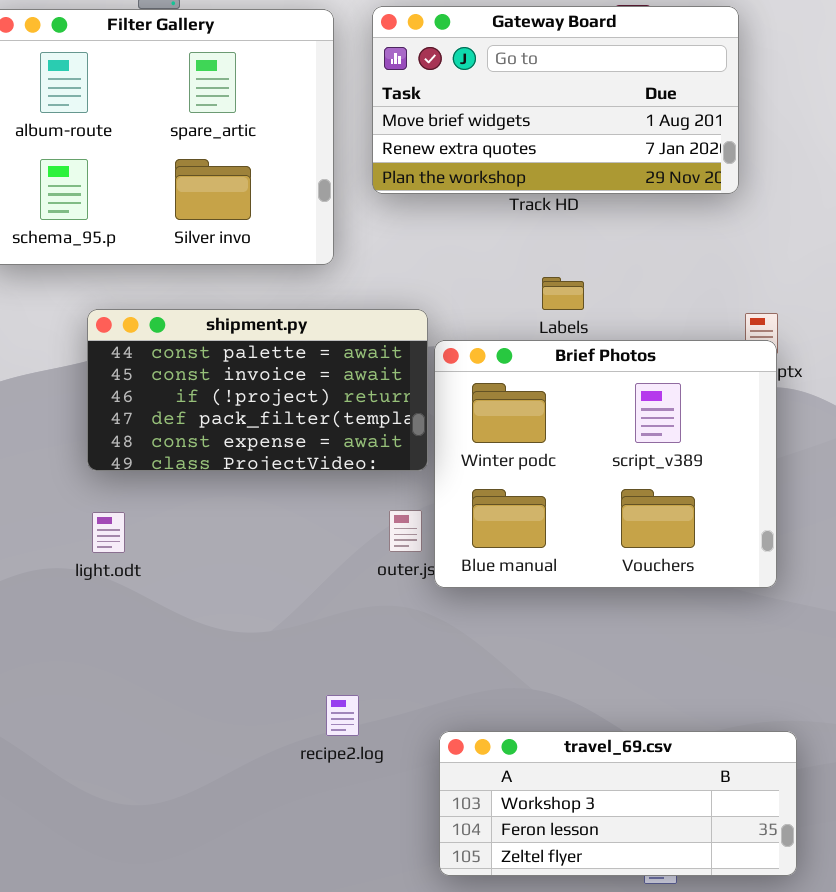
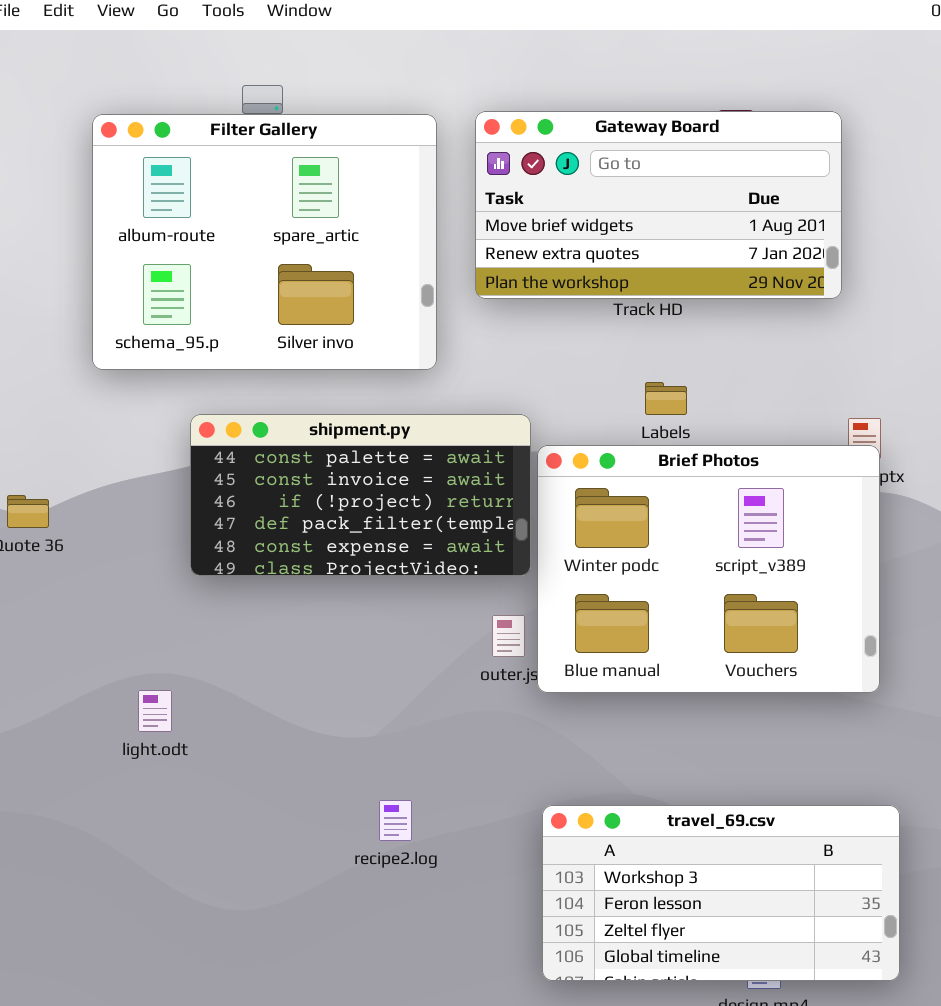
light.odt: [92,512,125,553] -> [138,690,172,732], moved
recipe2.log: [326,695,359,736] -> [379,800,412,841], moved
travel_69.csv: [439,731,797,876] -> [542,805,900,981], resized

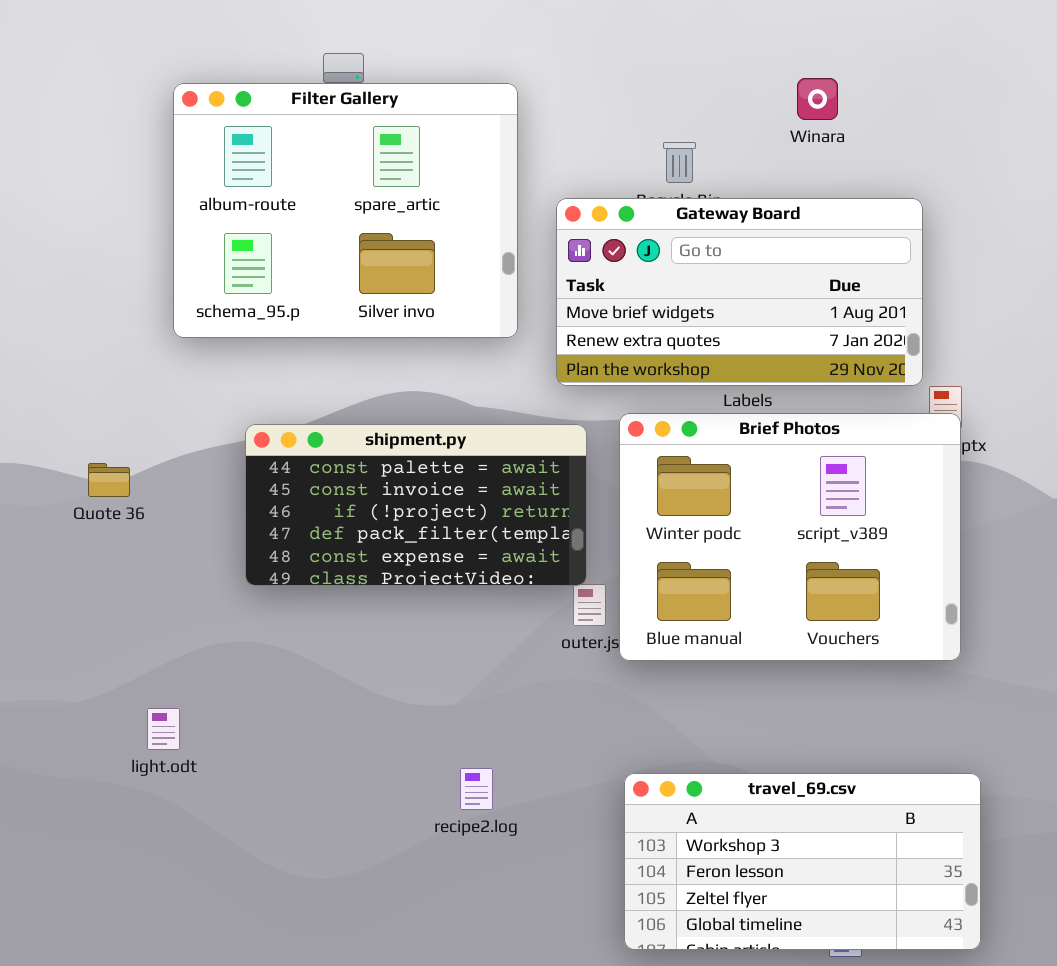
Gateway Board: [475,111,842,299] -> [556,198,923,386], moved
shipment.py: [190,414,531,576] -> [245,424,587,586], moved
light.odt: [138,690,172,732] -> [147,708,180,750], moved

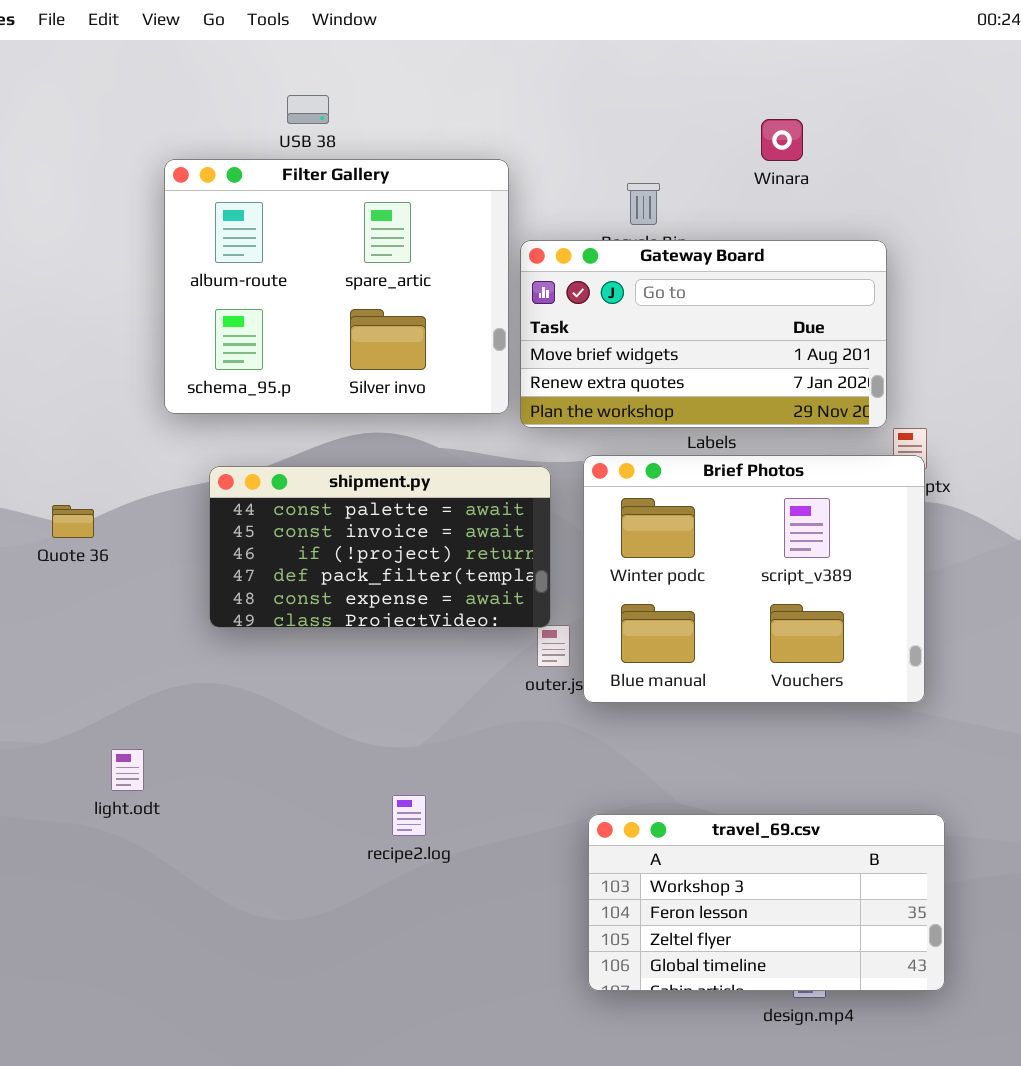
Filter Gallery: [173,83,518,338] -> [164,159,509,414], moved
recipe2.log: [460,768,493,810] -> [392,795,426,836], moved

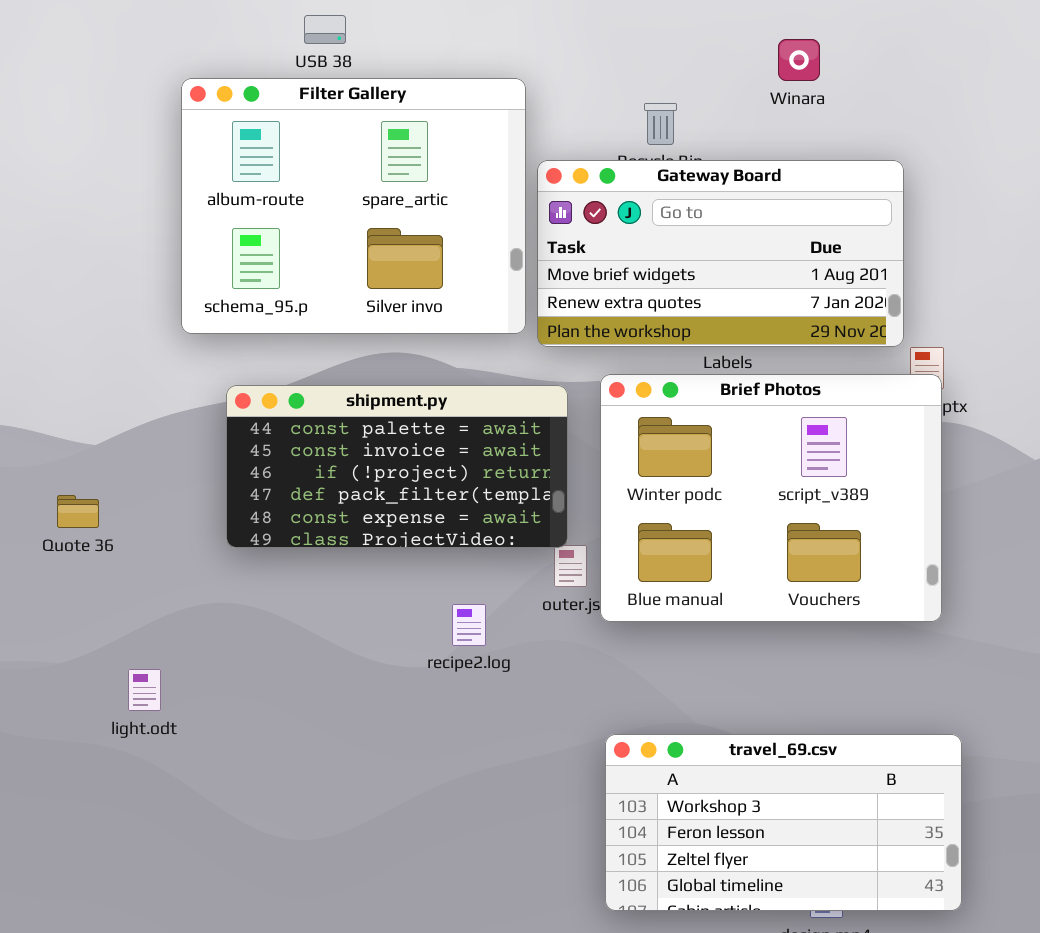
Quote 36: [52,505,94,538] -> [57,495,99,528], moved
recipe2.log: [392,795,426,836] -> [452,604,486,646], moved

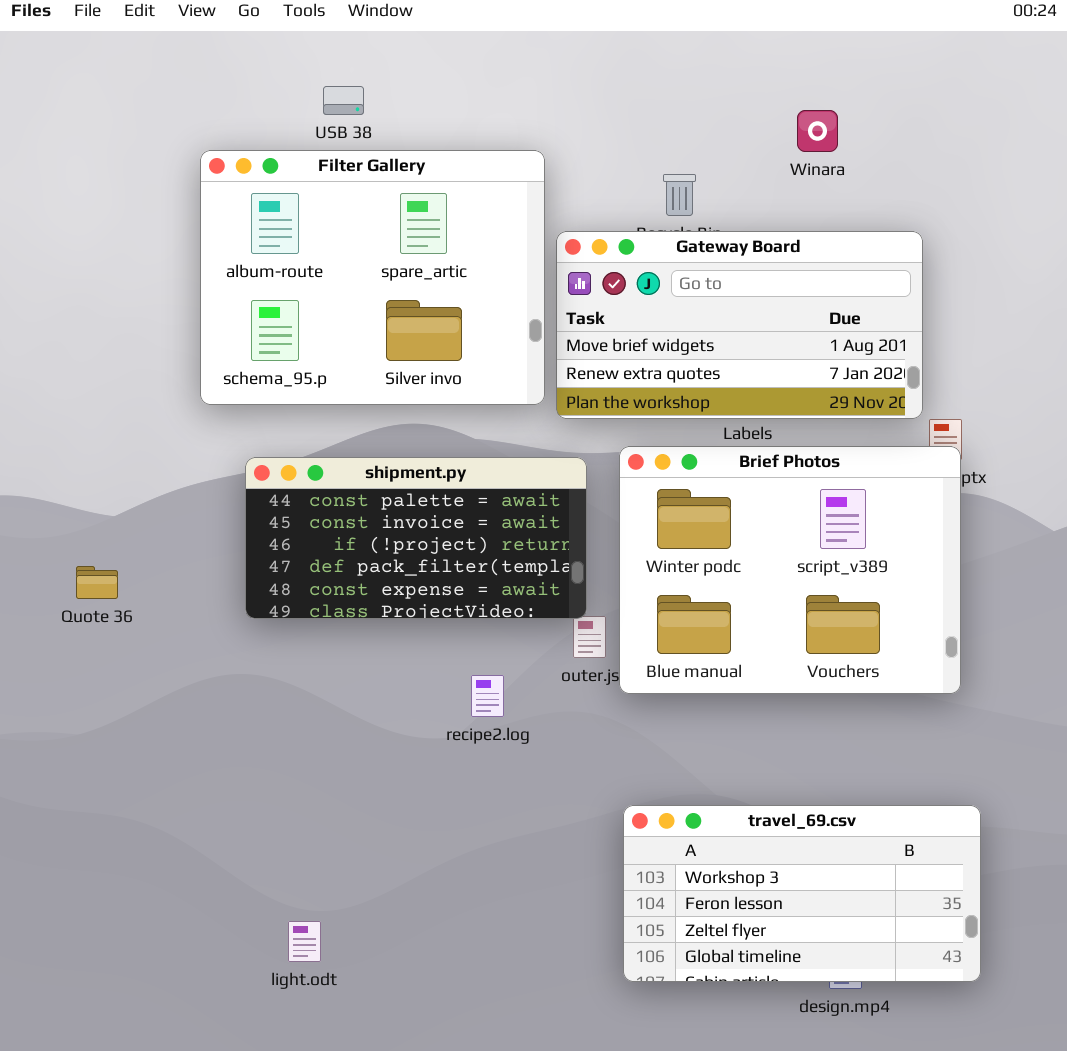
light.odt: [128,669,161,711] -> [288,921,321,962], moved

